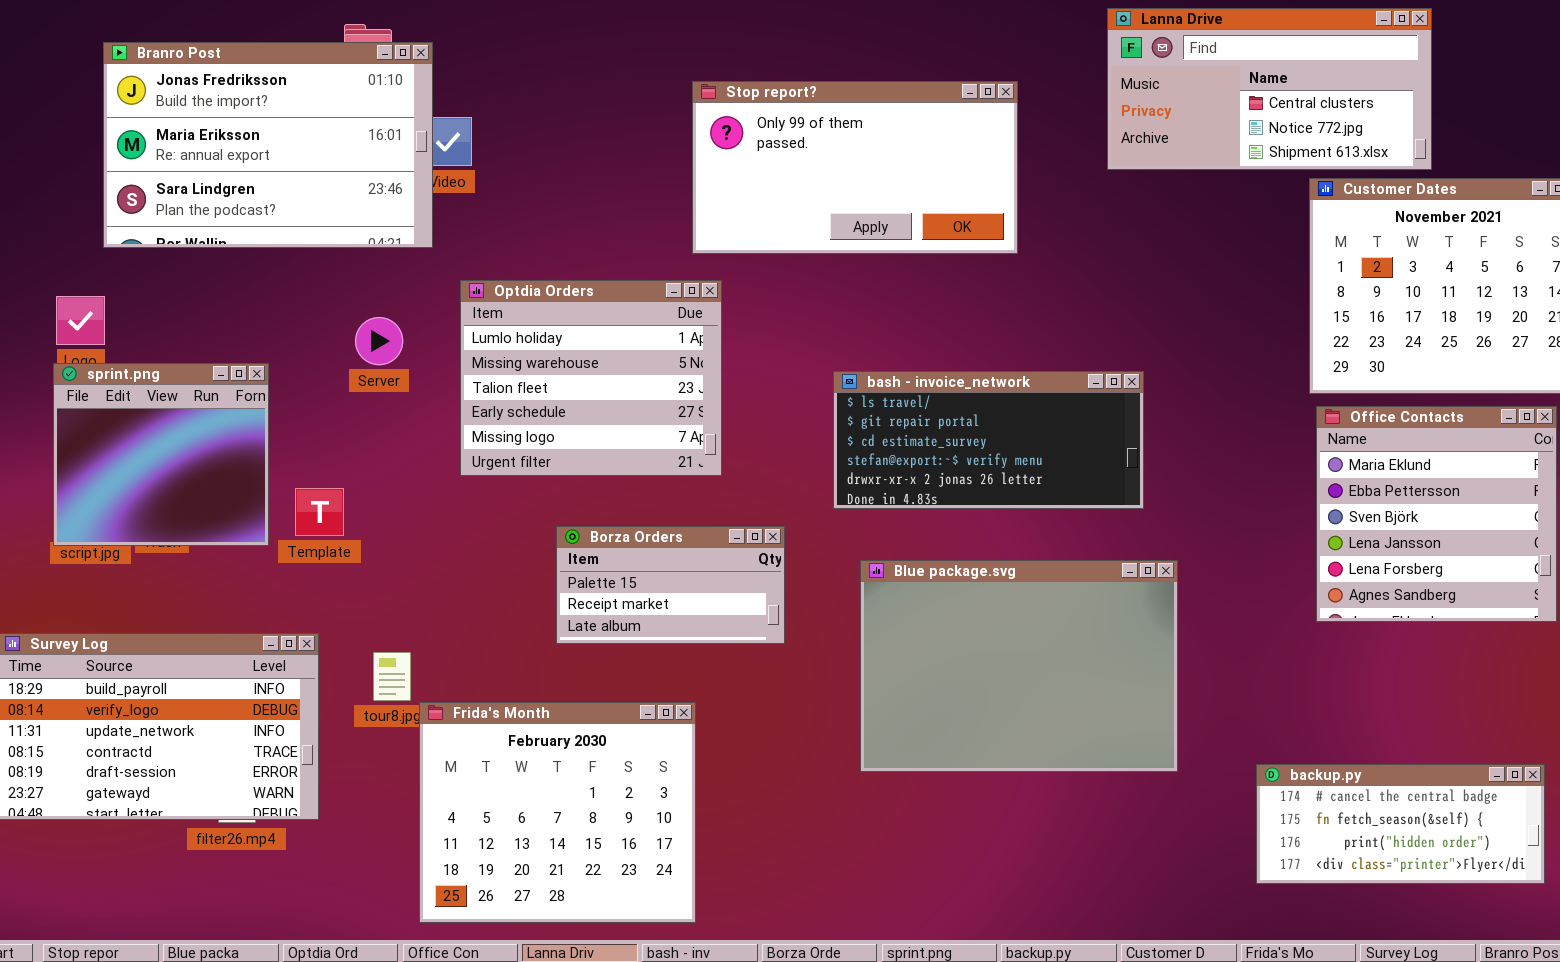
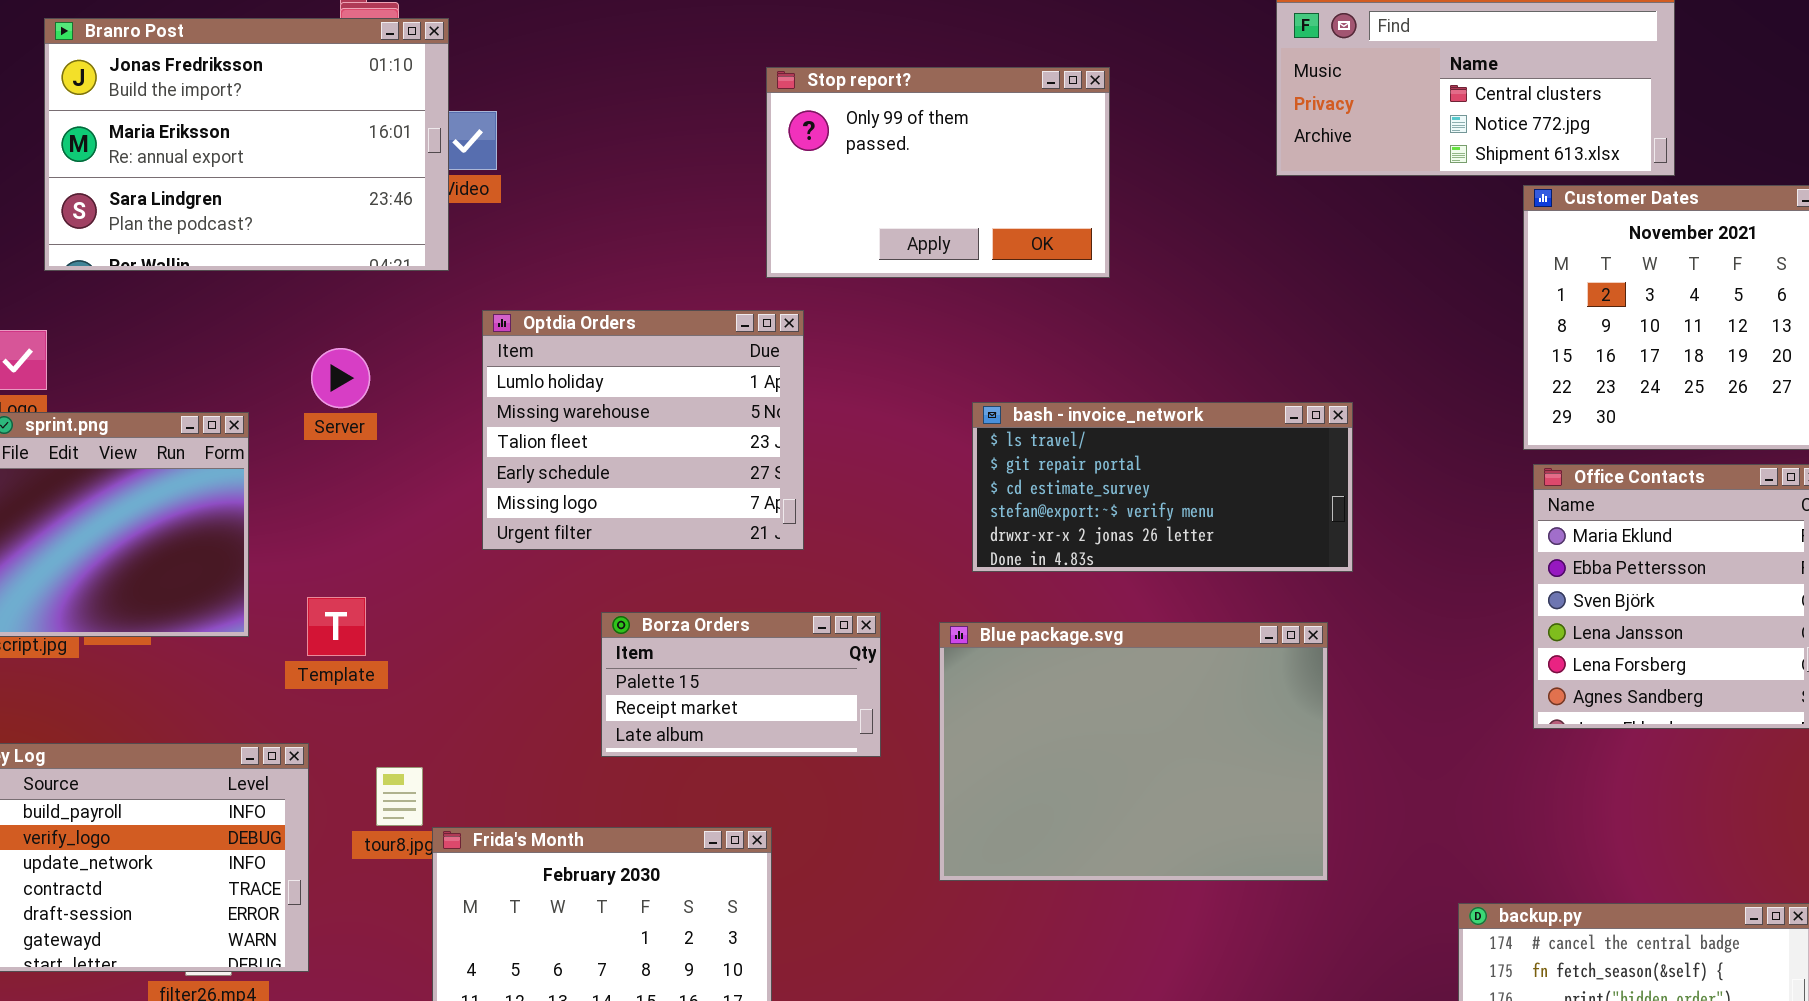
Stop report?: [692,81,1018,254] -> [766,67,1110,278], resized
Server: [355,317,403,365] -> [311,348,370,408], moved
bash - invoice_network: [833,371,1144,509] -> [972,402,1353,572], moved
Template: [295,488,344,536] -> [307,597,366,656], moved
Blue package.svg: [860,560,1178,772] -> [939,622,1328,881], moved

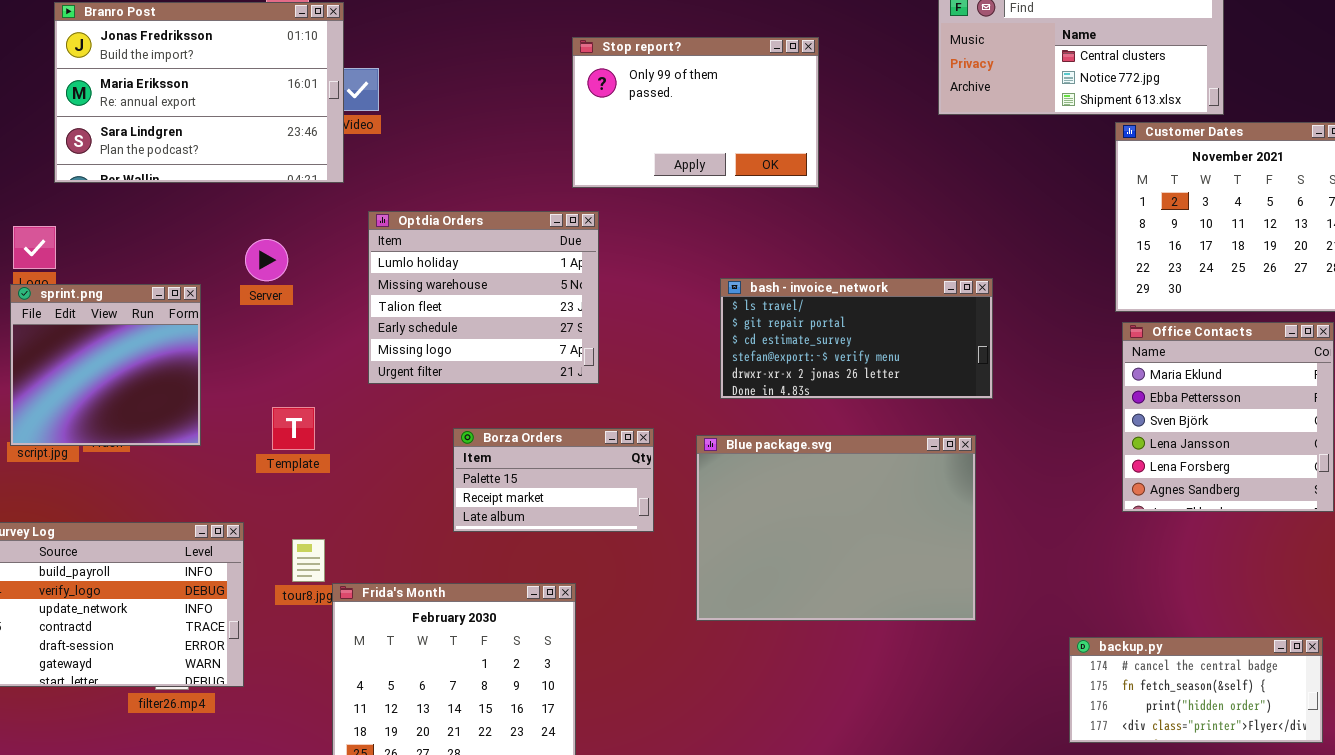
Template: [307,597,366,656] -> [272,407,315,450], moved

